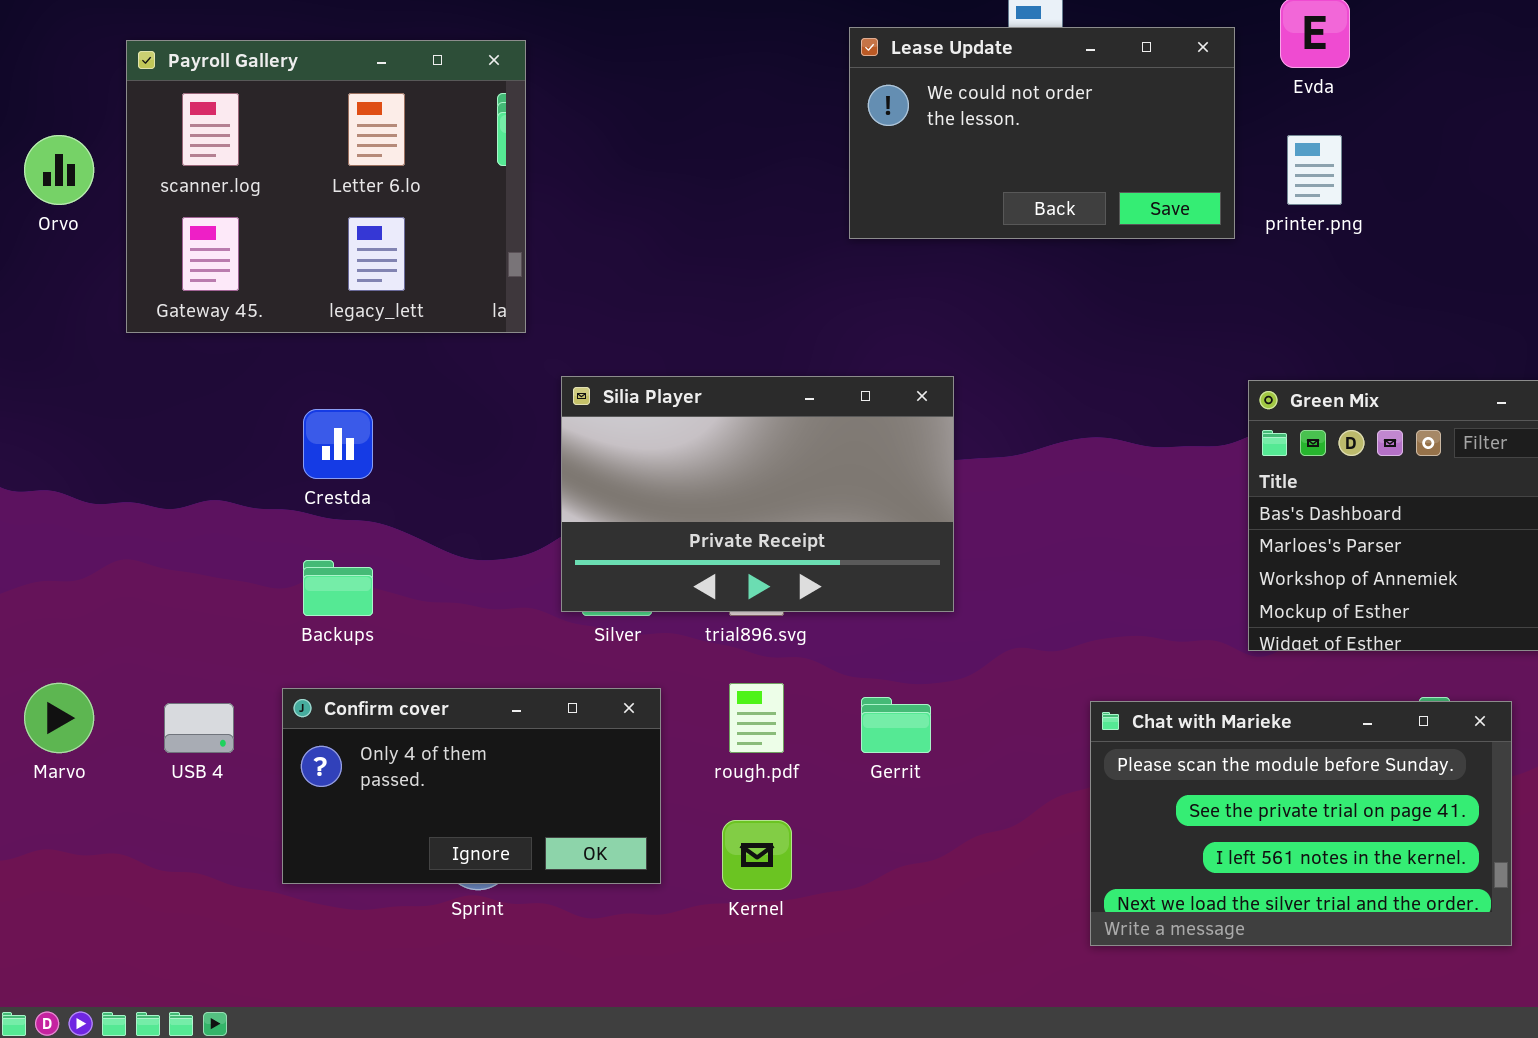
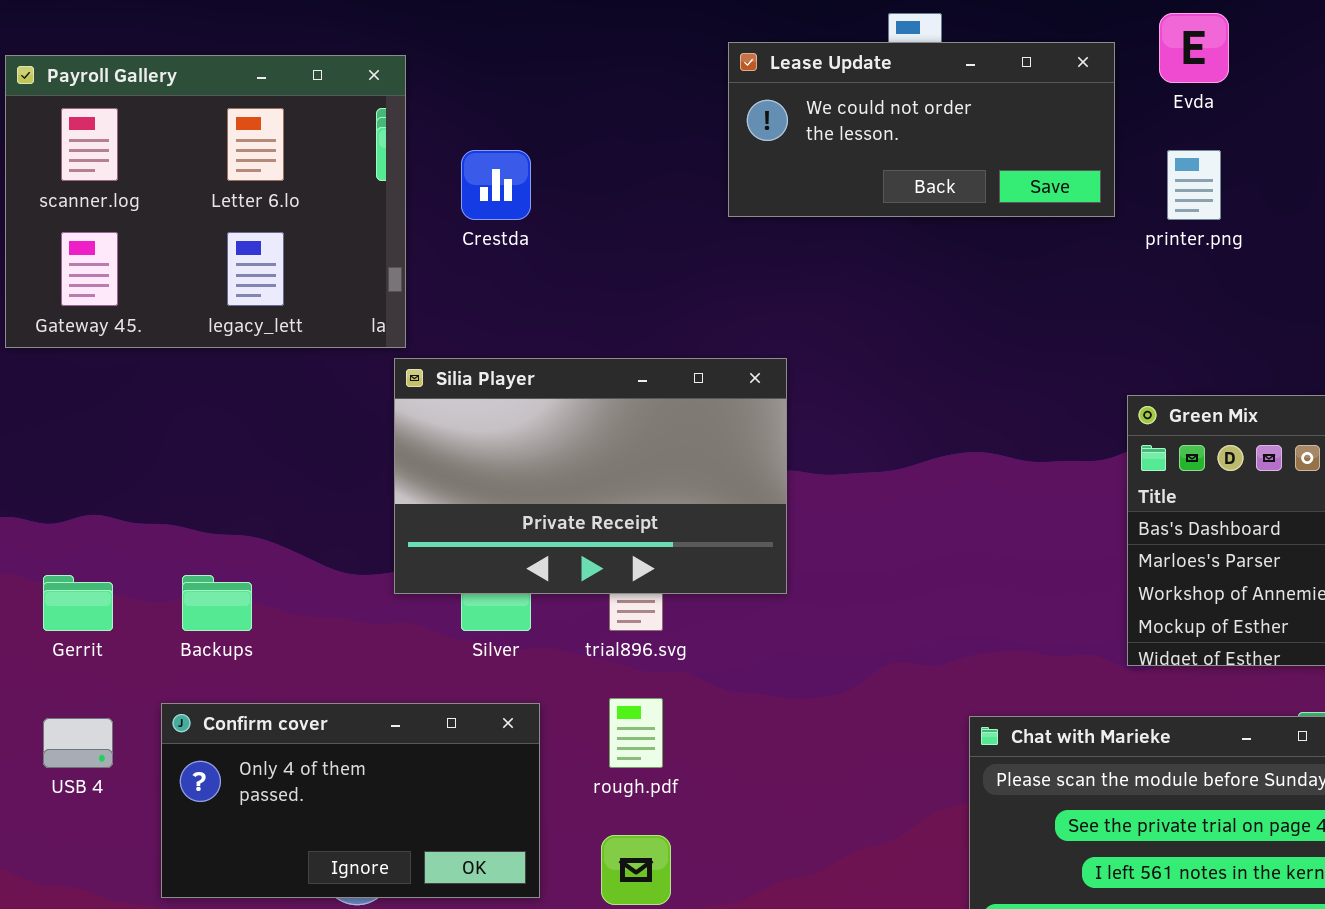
Lease Update: [849,27,1235,239] -> [728,42,1115,217], resized
Silia Player: [561,376,954,612] -> [394,358,787,594], moved
Crestda: [303,409,373,479] -> [461,150,531,220], moved
Gerrit: [861,697,931,753] -> [43,575,113,631], moved

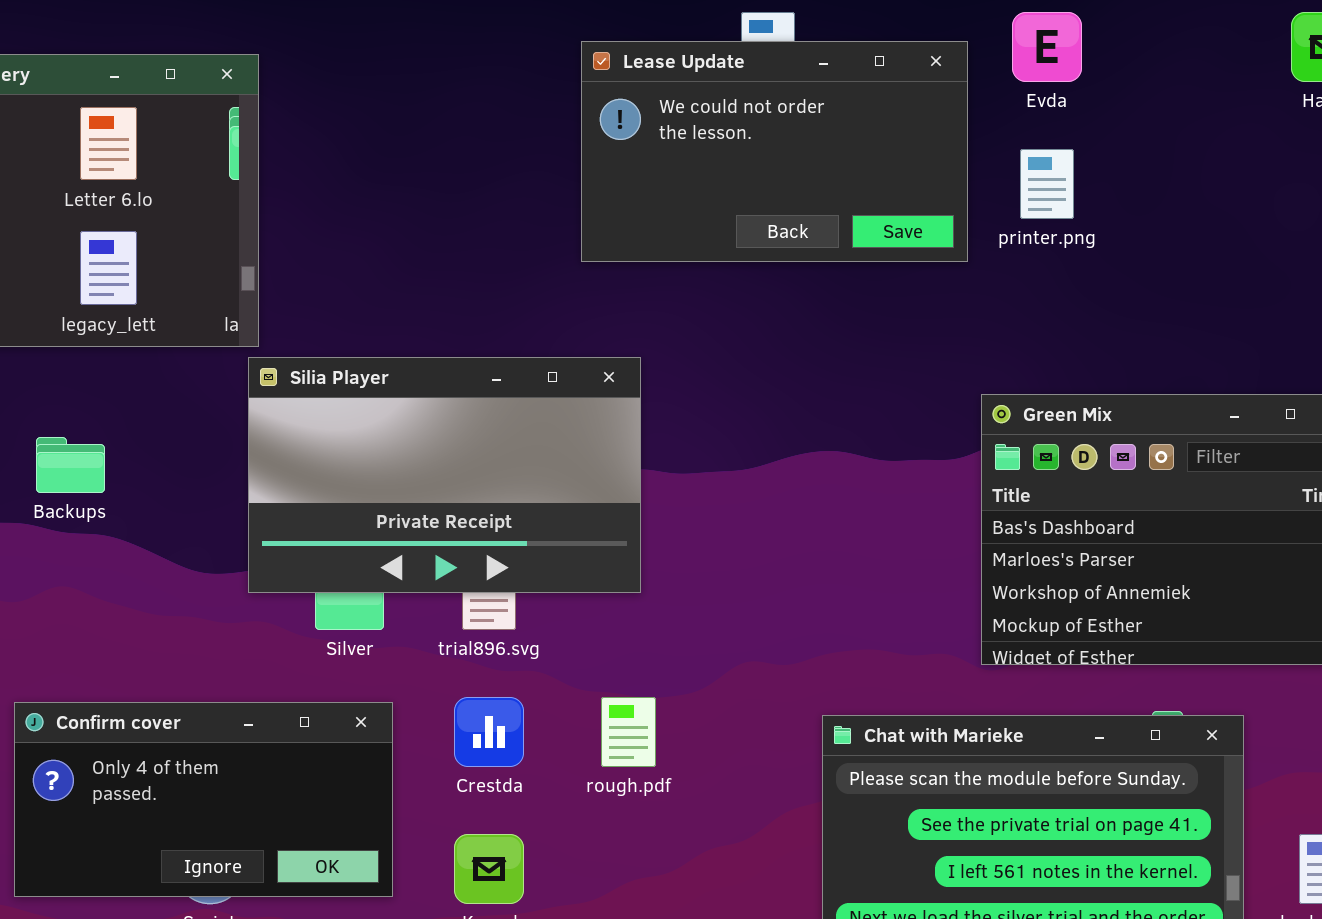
Lease Update: [728,42,1115,217] -> [581,41,968,262], resized
Crestda: [461,150,531,220] -> [454,697,524,767], moved
Backups: [182,575,252,631] -> [36,437,105,493], moved
rough.pdf: [609,698,663,768] -> [601,697,656,767], moved

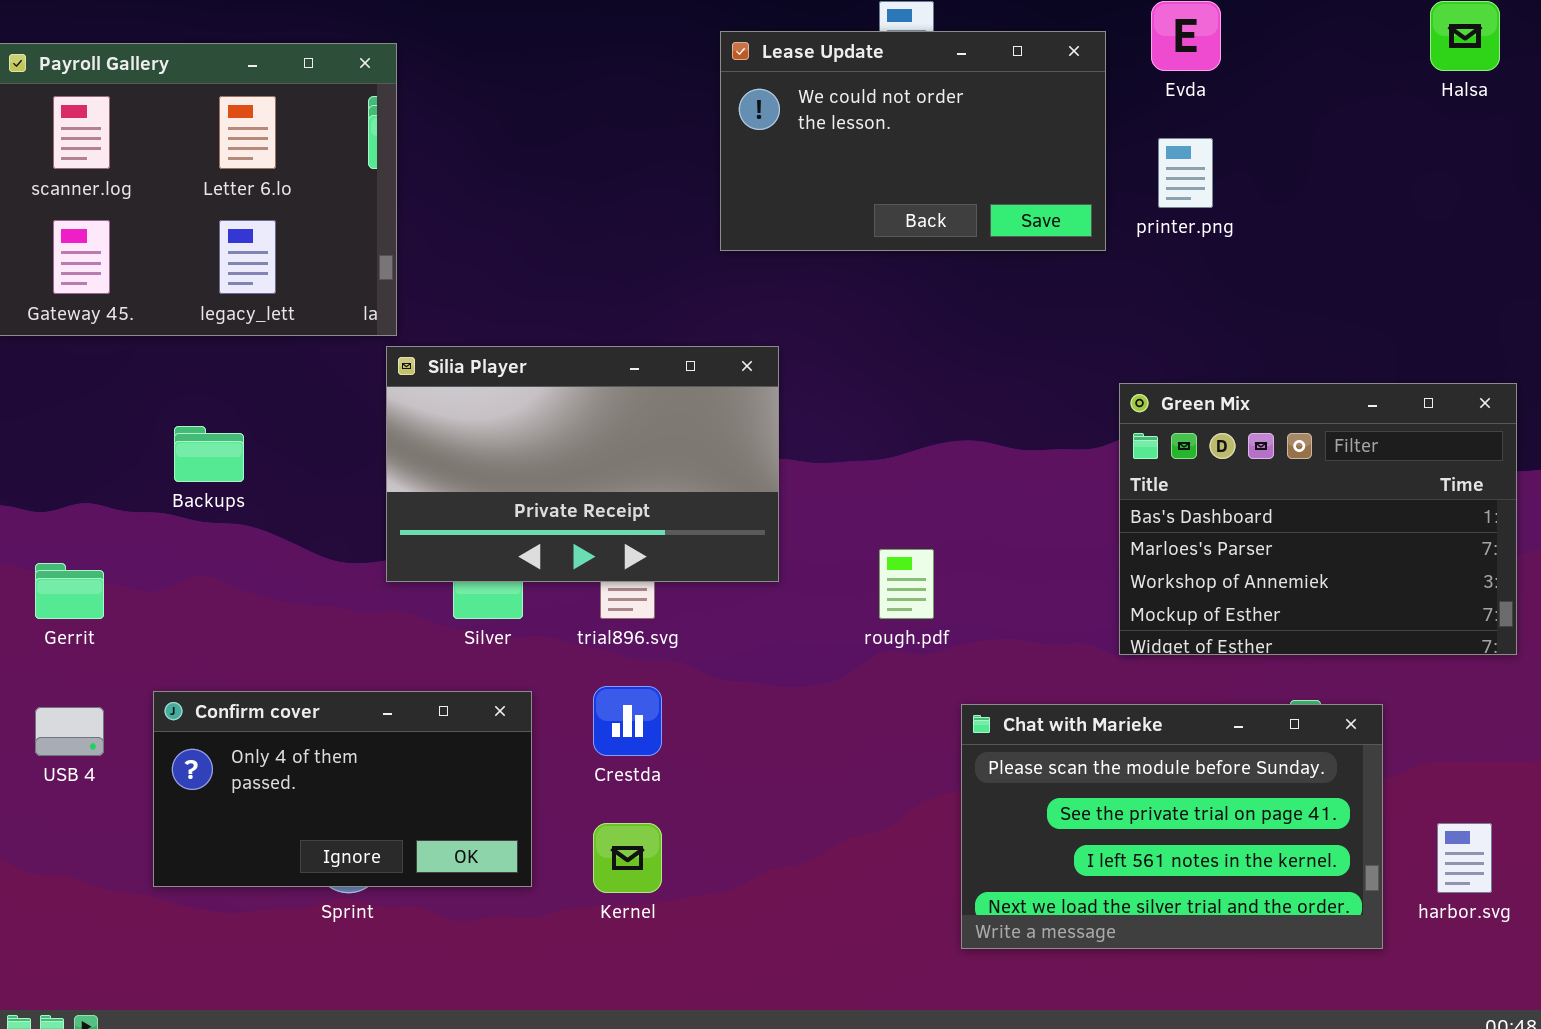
rough.pdf: [601,697,656,767] -> [879,549,934,619], moved

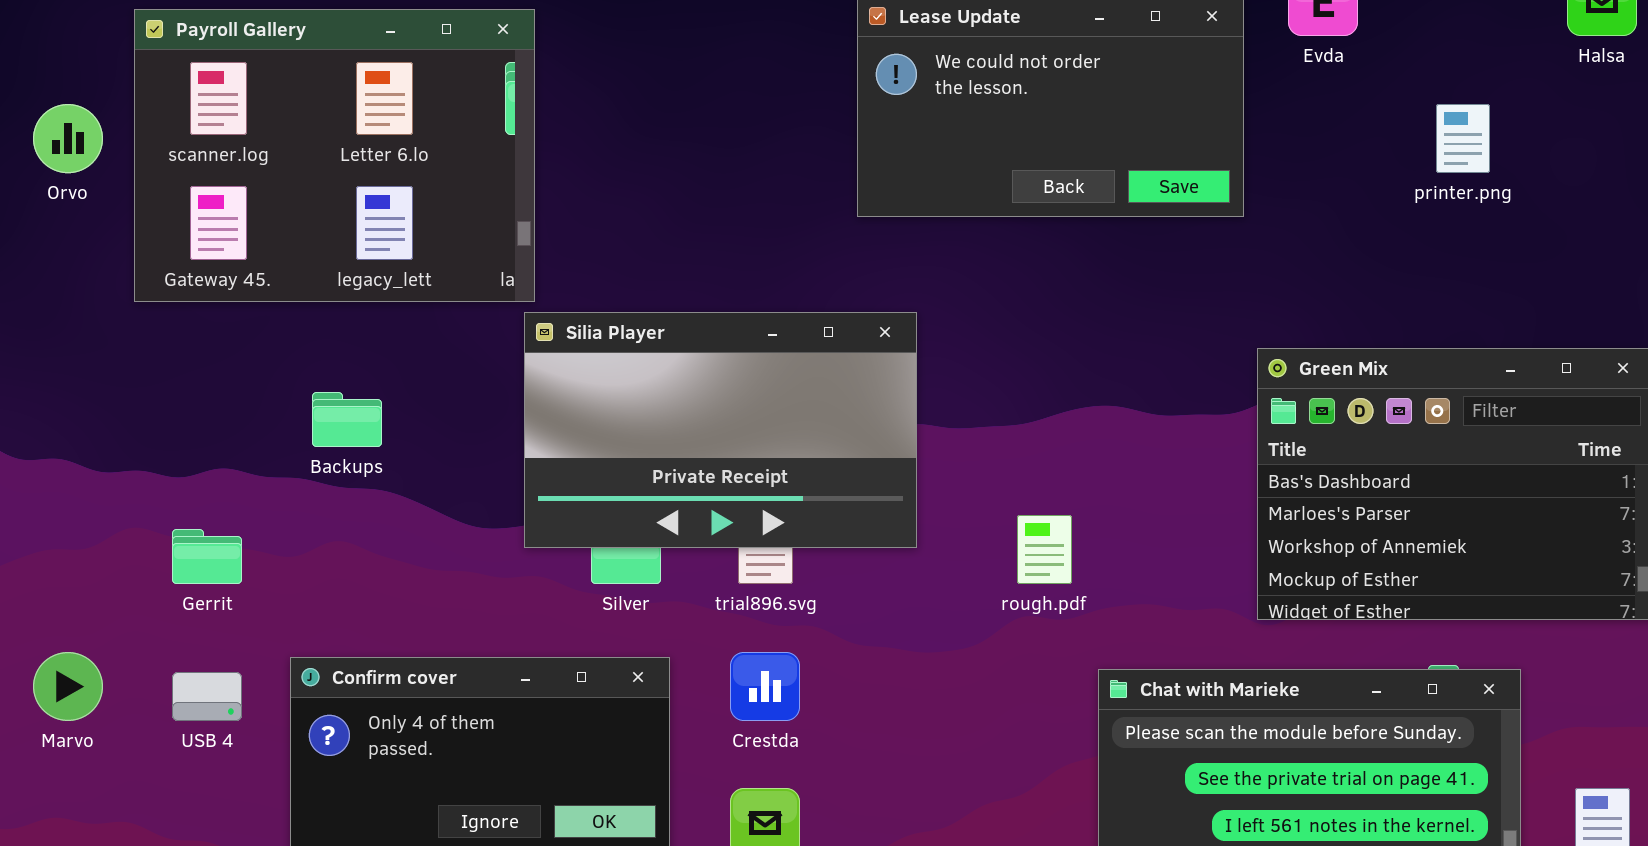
printer.png: [1158,138,1213,208] -> [1436,104,1490,173], moved

